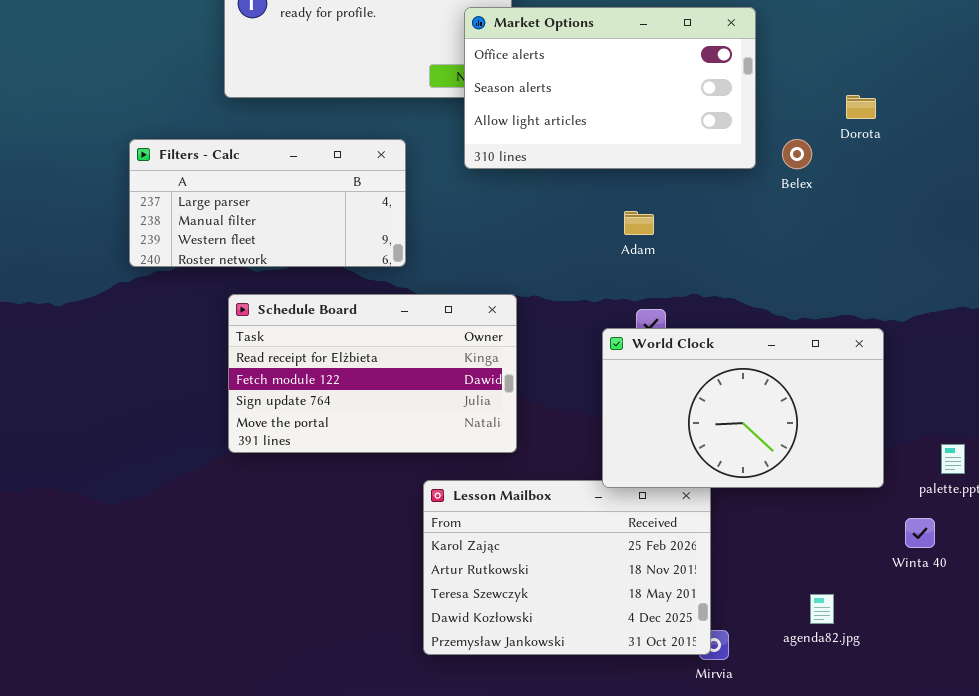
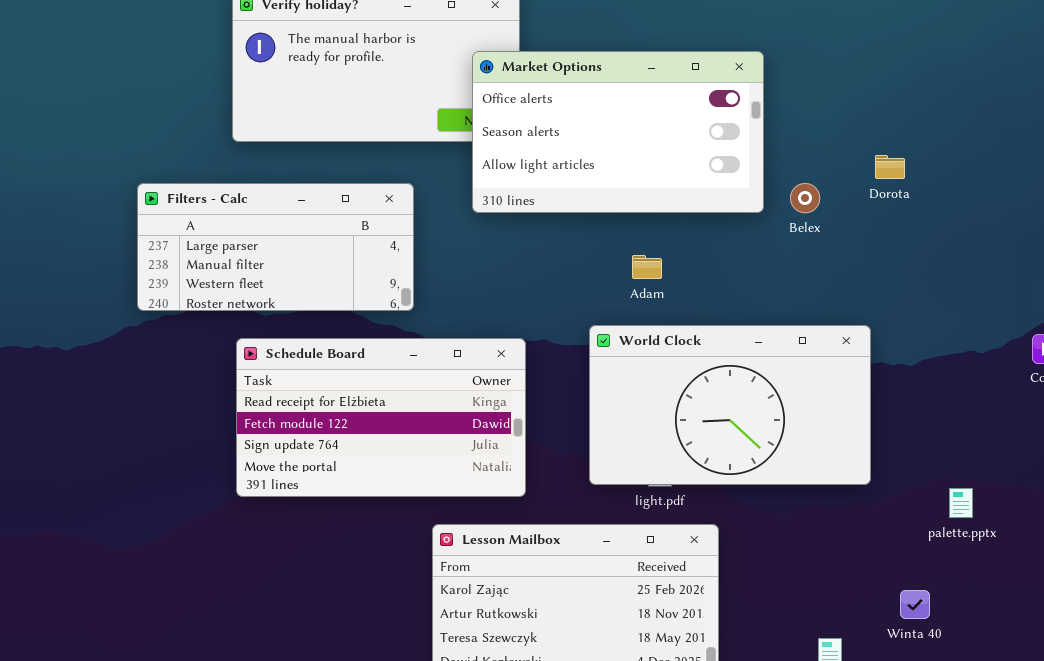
Dorota: [846,95,876,119] -> [875,155,905,179], moved
World Clock: [602,328,884,488] -> [589,325,871,485], moved
Winta 40: [905,518,935,548] -> [900,590,930,619], moved

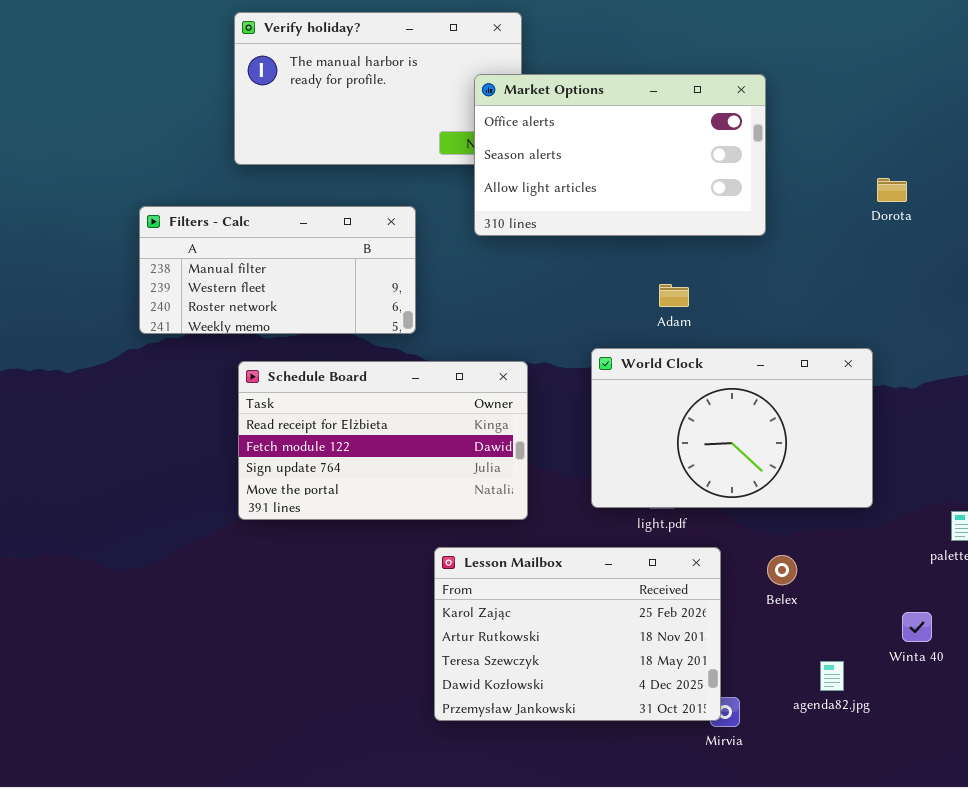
Filters - Calc: [137,183,414,311] -> [139,206,416,334], scrolled down 1 row
Belex: [790,183,820,213] -> [767,555,797,585], moved
Adam: [632,255,662,279] -> [659,284,689,307], moved

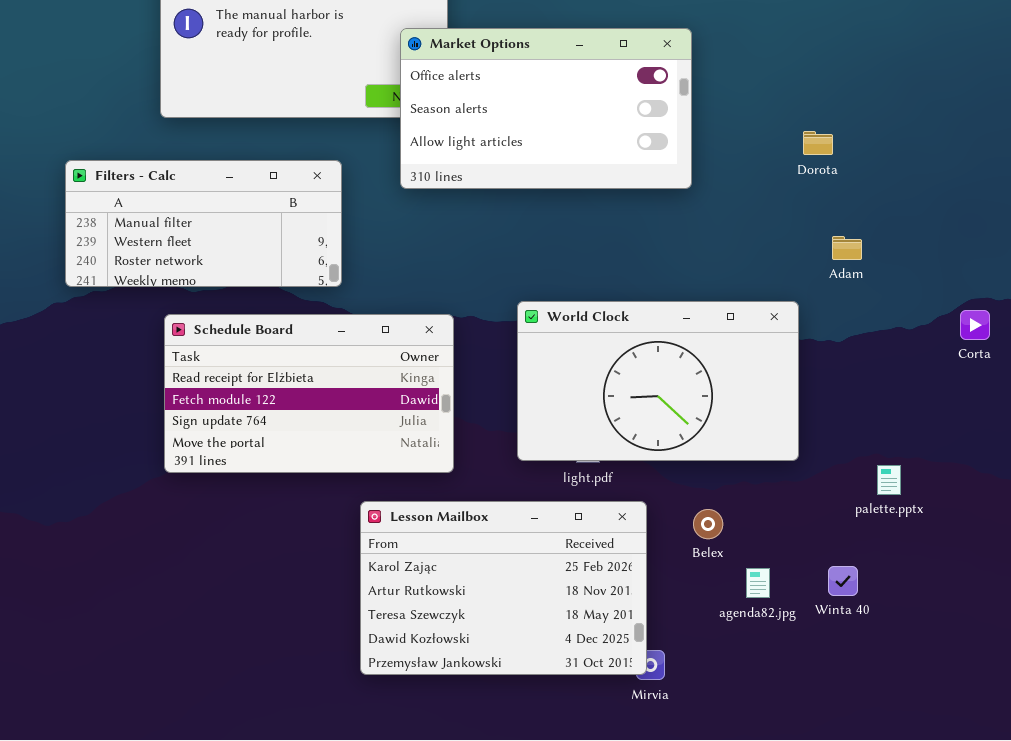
Adam: [659,284,689,307] -> [832,236,862,260], moved
agenda82.jpg: [820,661,844,691] -> [746,568,770,598], moved

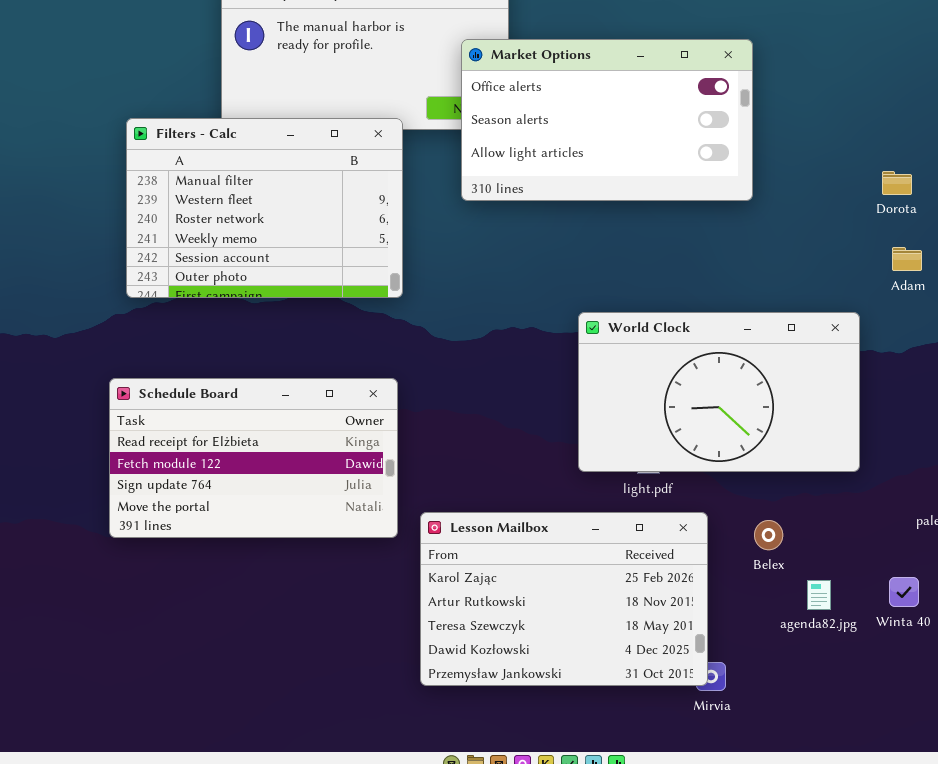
Dorota: [803,131,833,155] -> [882,171,912,195], moved
Filters - Calc: [65,160,342,287] -> [126,118,403,298], resized
Schedule Board: [164,314,454,473] -> [109,378,398,538], moved

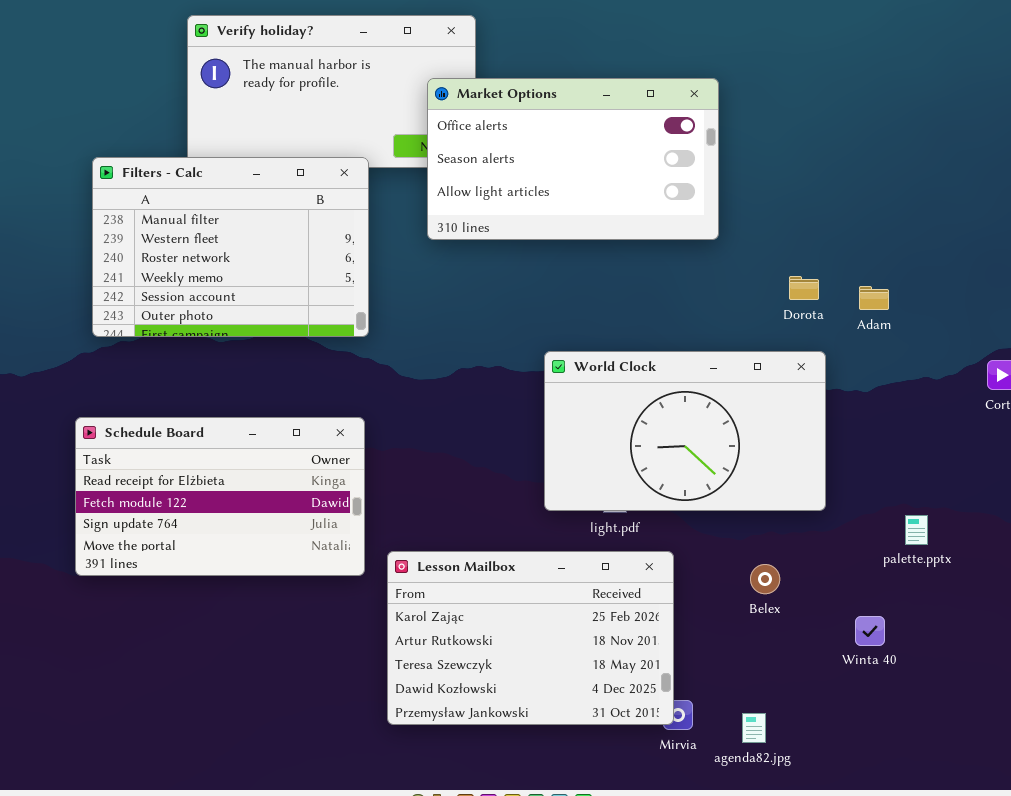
Dorota: [882,171,912,195] -> [789,276,819,300], moved
Belex: [754,520,783,550] -> [750,564,780,594], moved
agenda82.jpg: [807,580,831,610] -> [742,713,766,743], moved

